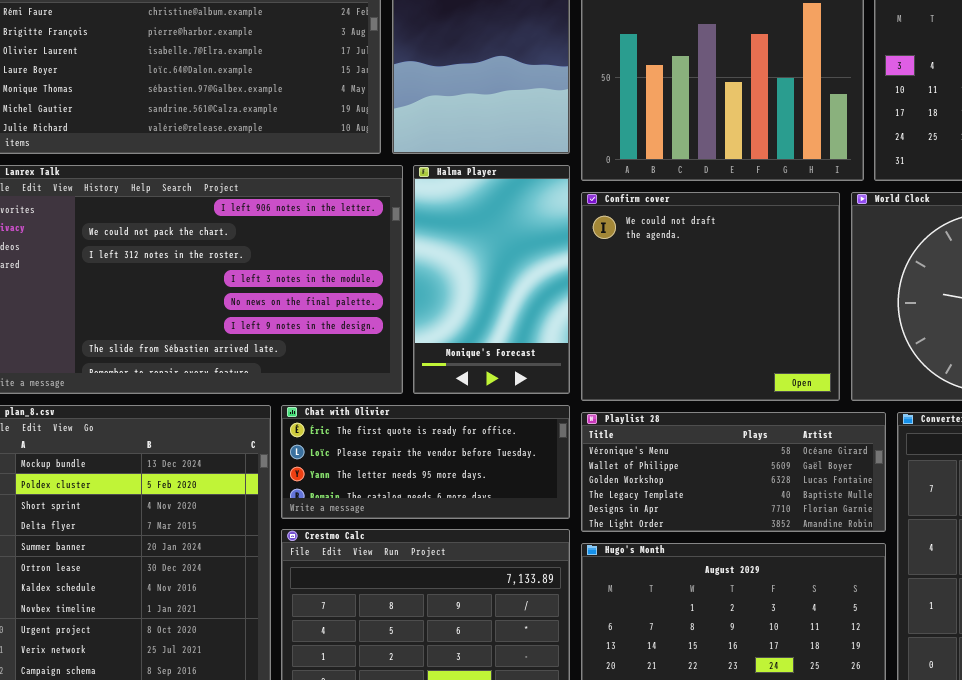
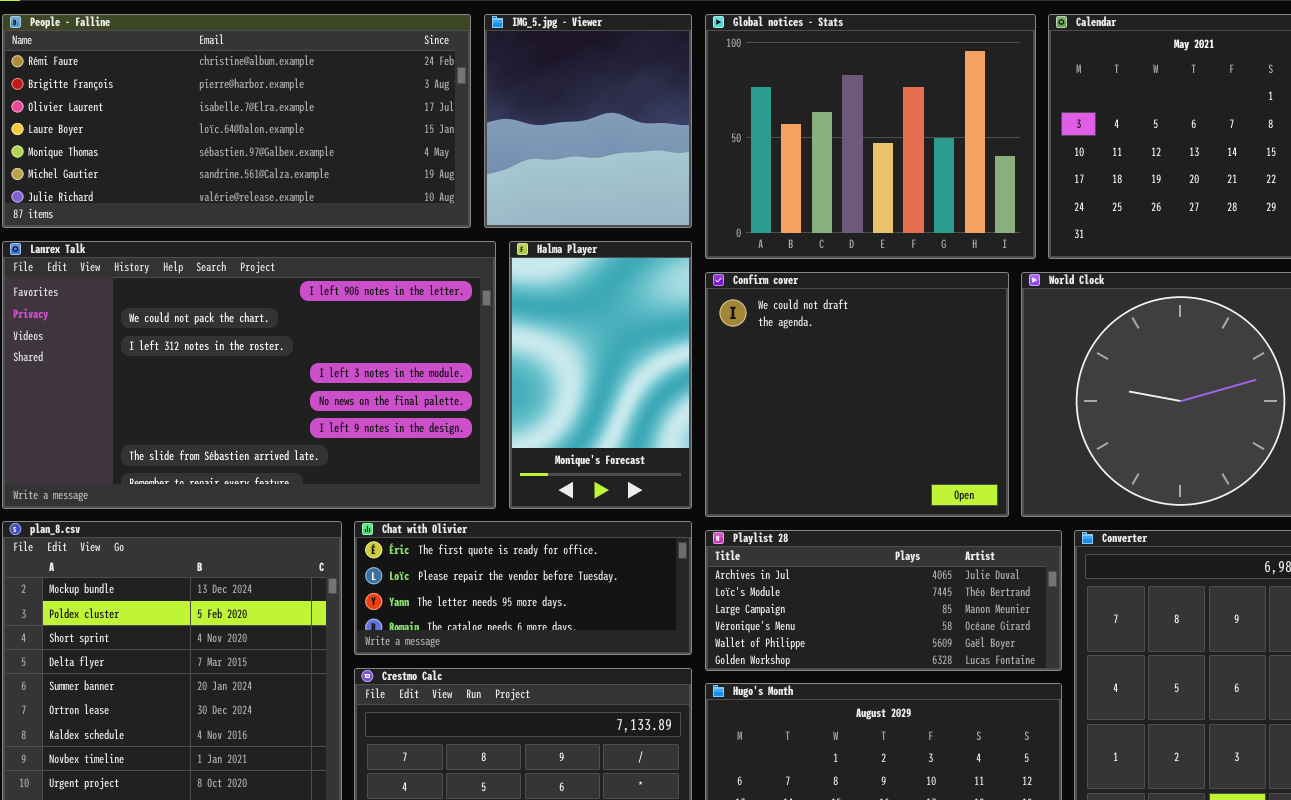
Playlist 28: [581,412,886,532] -> [705,530,1062,671], scrolled up 3 rows

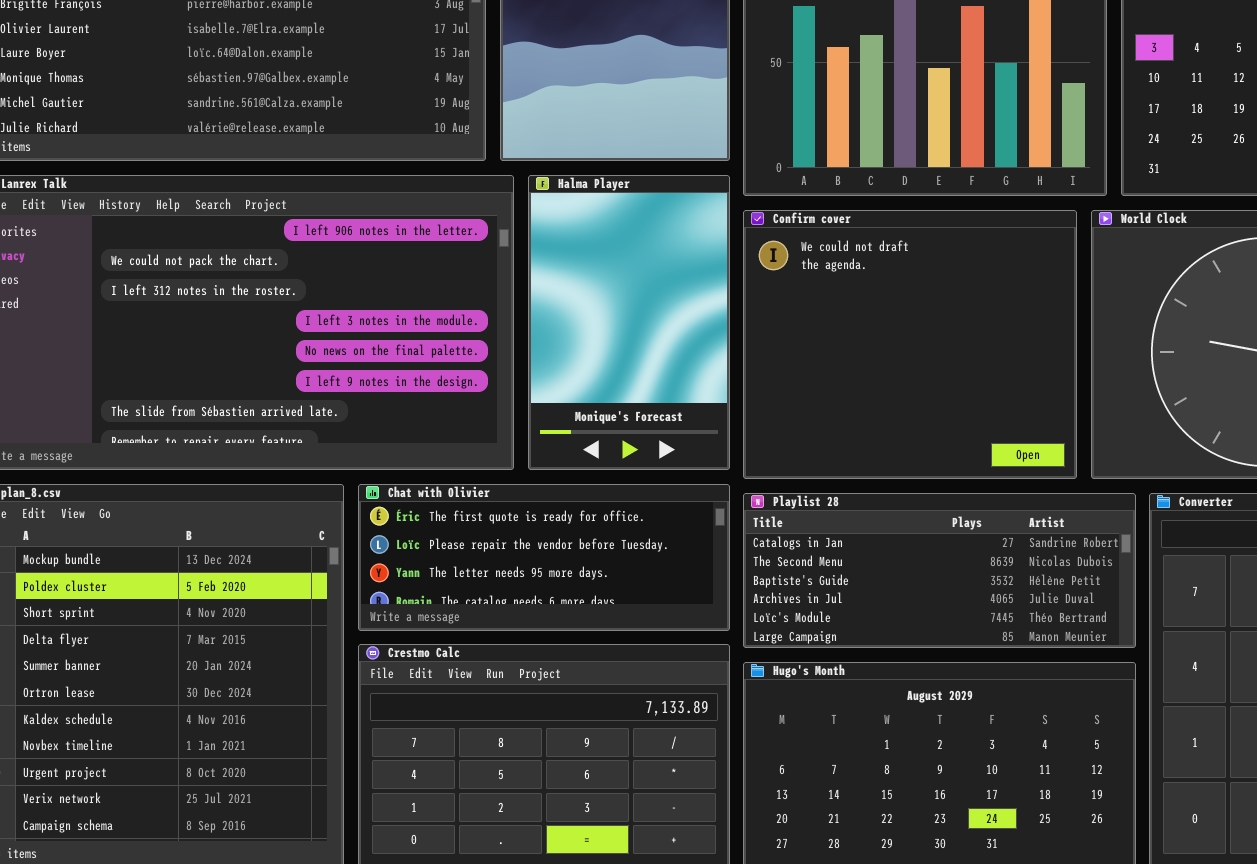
Playlist 28: [705,530,1062,671] -> [743,493,1136,648], scrolled up 3 rows

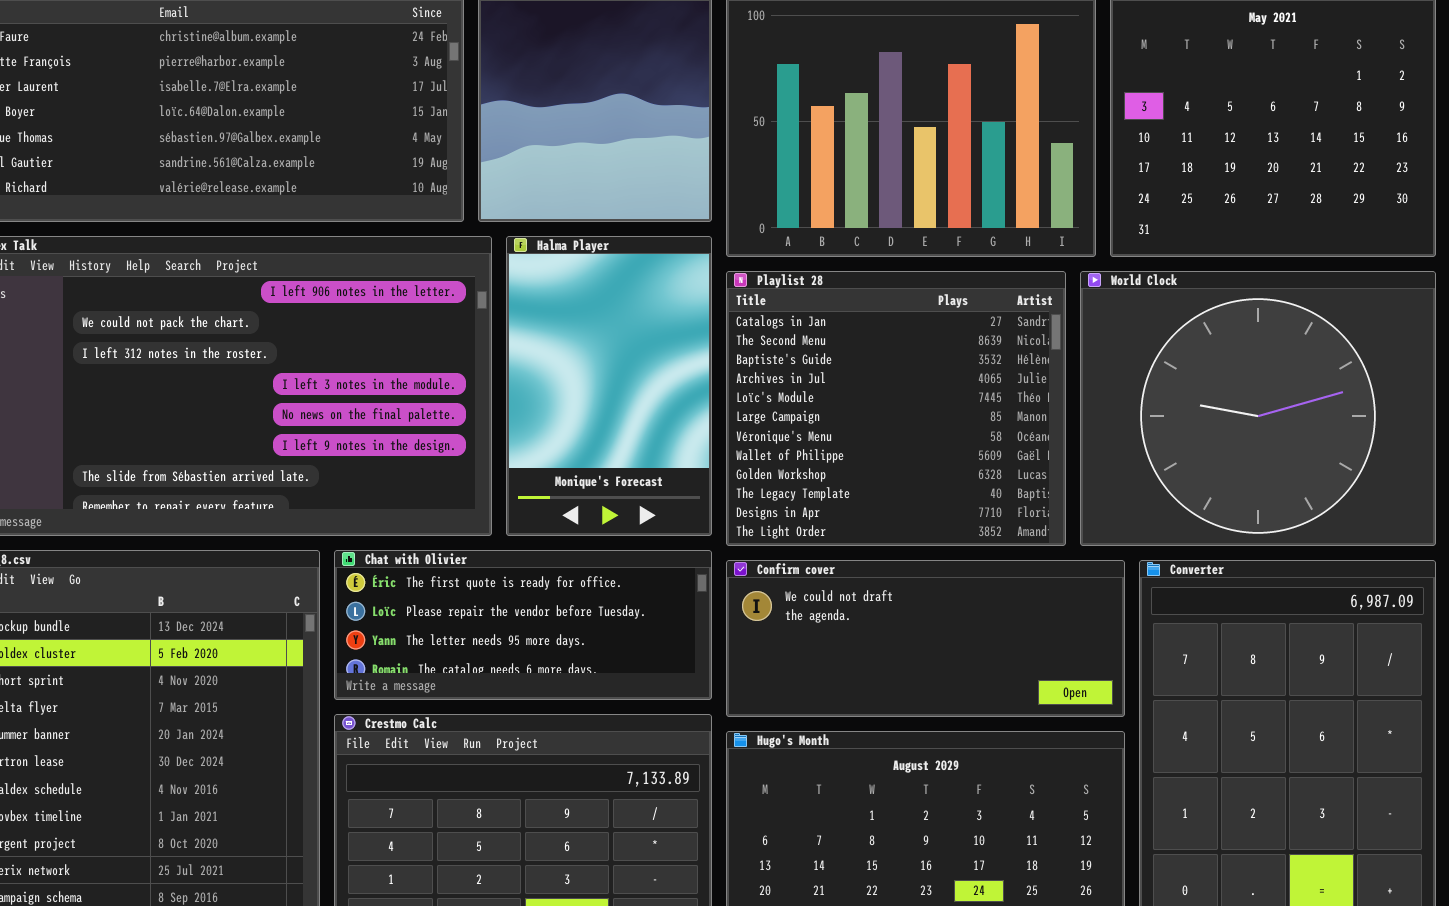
Confirm cover: [743,210,1077,479] -> [726,560,1125,717], moved, resized
Playlist 28: [743,493,1136,648] -> [726,271,1066,546], moved, resized

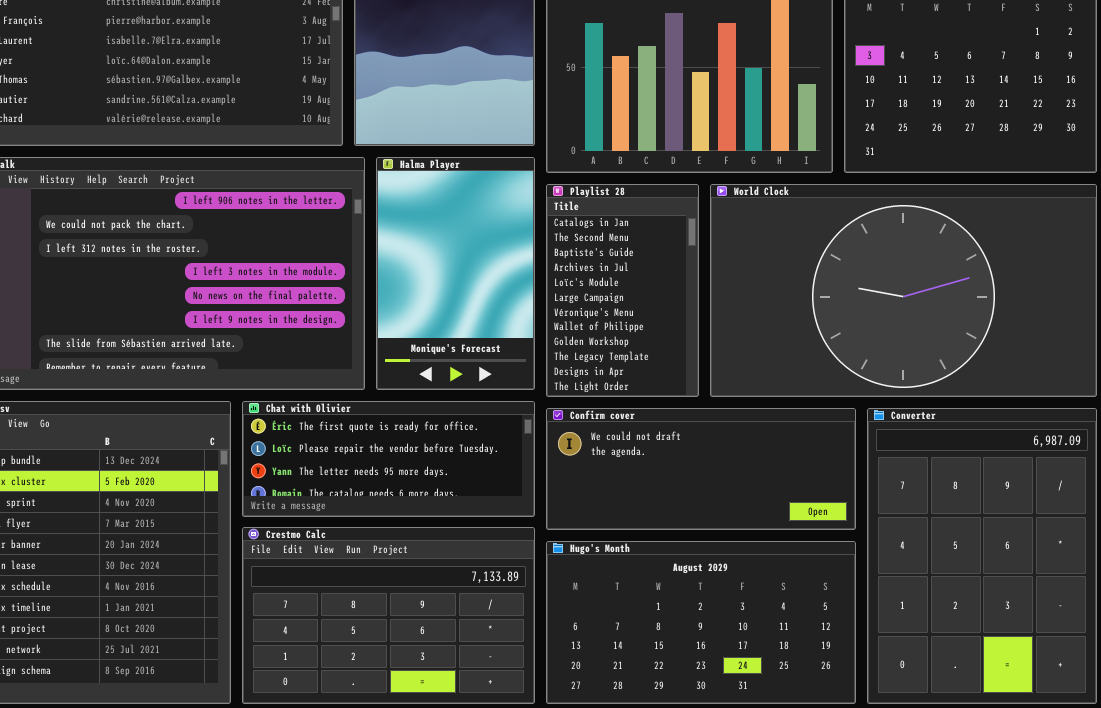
Playlist 28: [726,271,1066,546] -> [546,184,699,397], resized
World Clock: [1080,271,1436,546] -> [710,184,1097,397], resized

